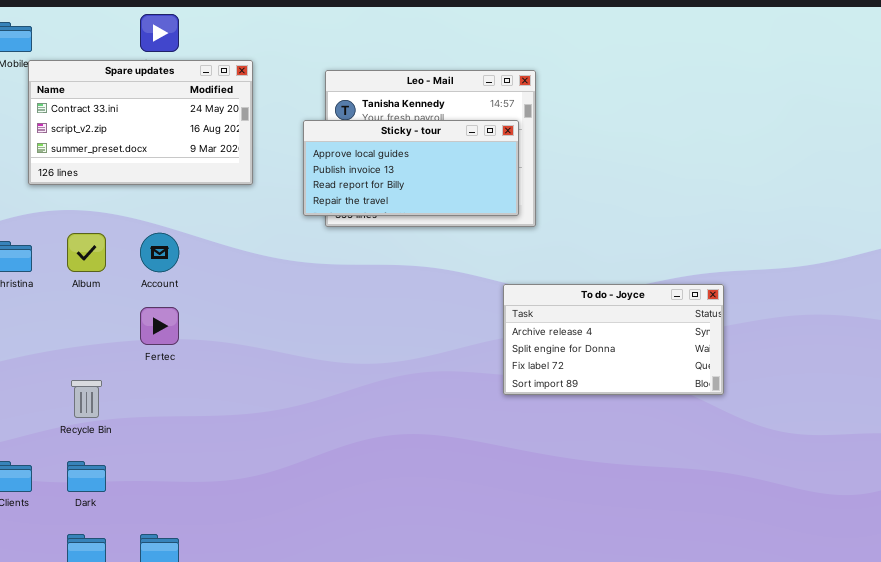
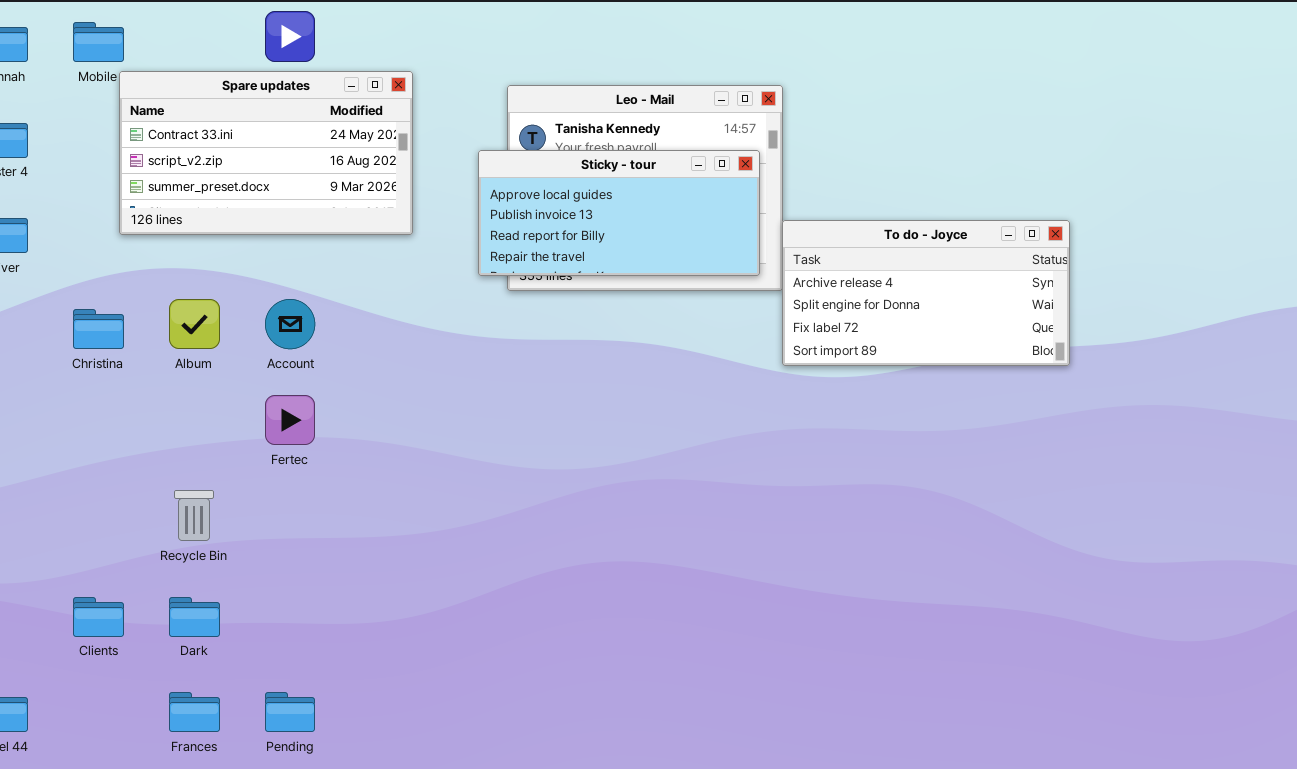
To do - Joyce: [503,284,724,395] -> [782,220,1070,366], moved

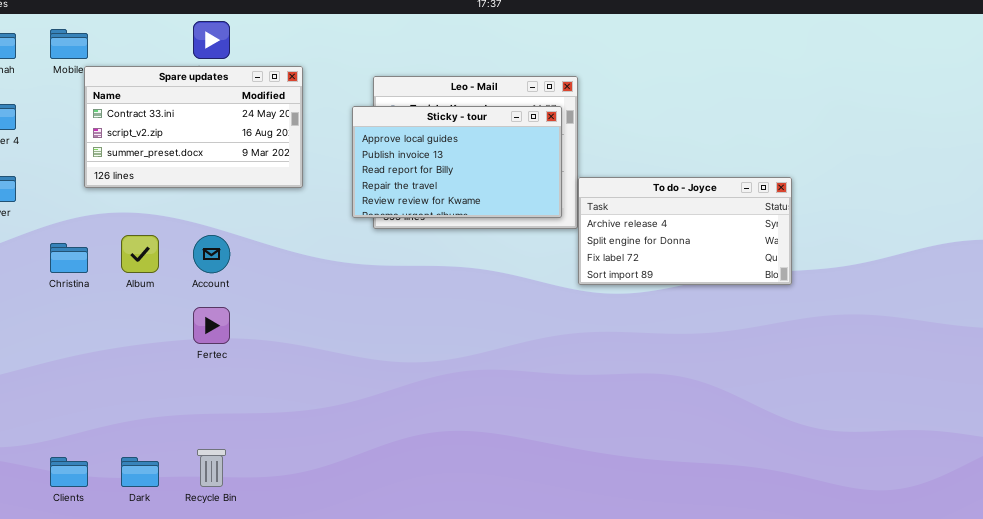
Sticky - tour: [478,150,760,276] -> [352,106,562,218], resized
Recycle Bin: [174,490,214,541] -> [197,449,226,487], moved

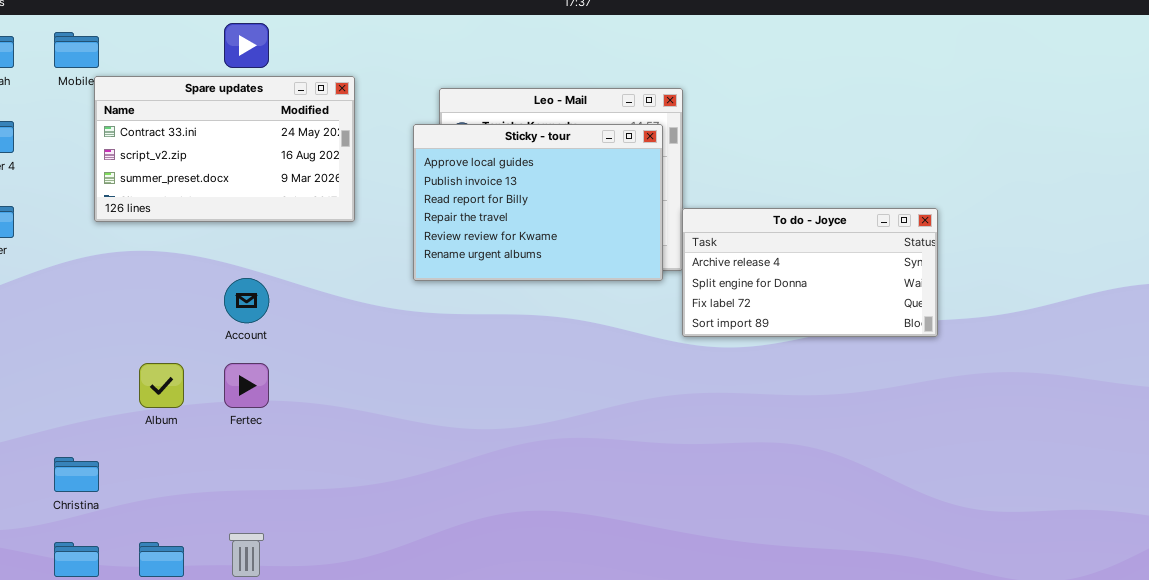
Sticky - tour: [352,106,562,218] -> [413,124,663,281], resized
Album: [121,235,159,273] -> [139,363,184,408], moved
Christina: [50,243,88,273] -> [54,457,99,492], moved

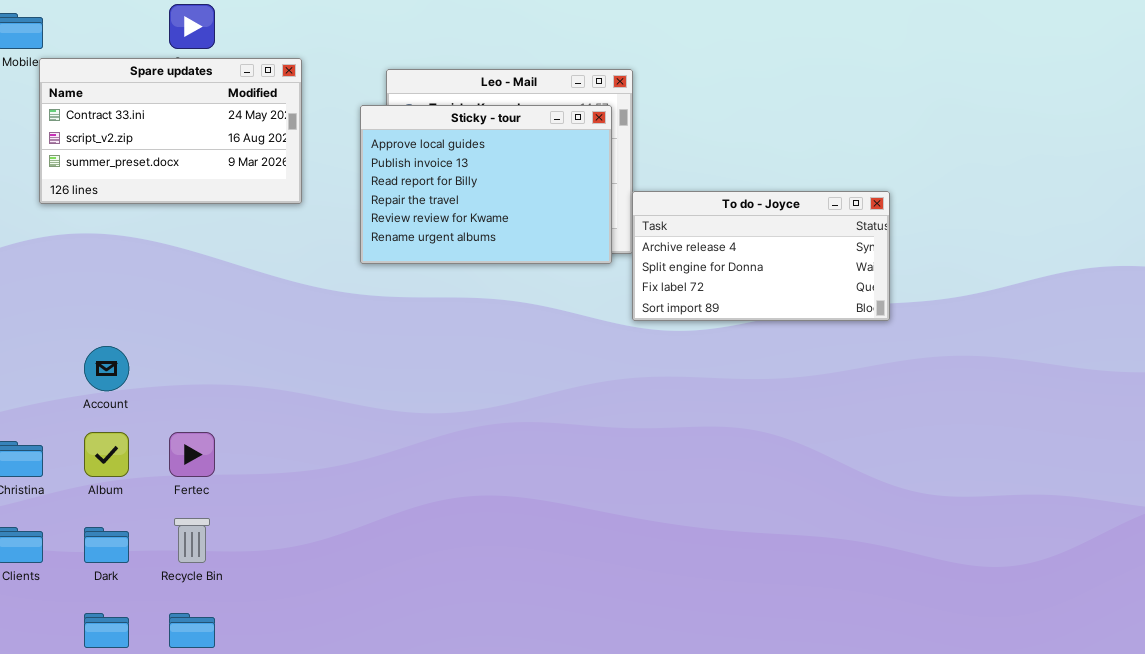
Account: [224,278,269,323] -> [84,346,129,391], moved
Album: [139,363,184,408] -> [84,432,129,477], moved
Fertec: [224,363,269,408] -> [169,432,215,477], moved

